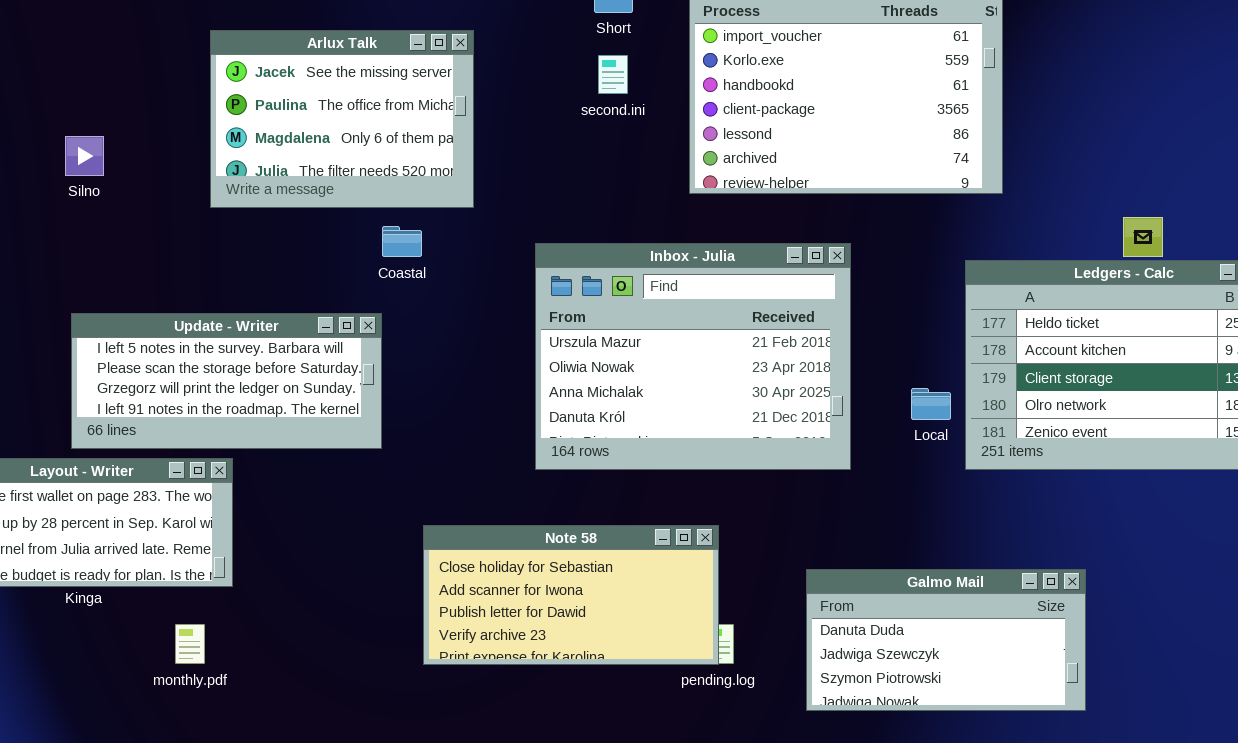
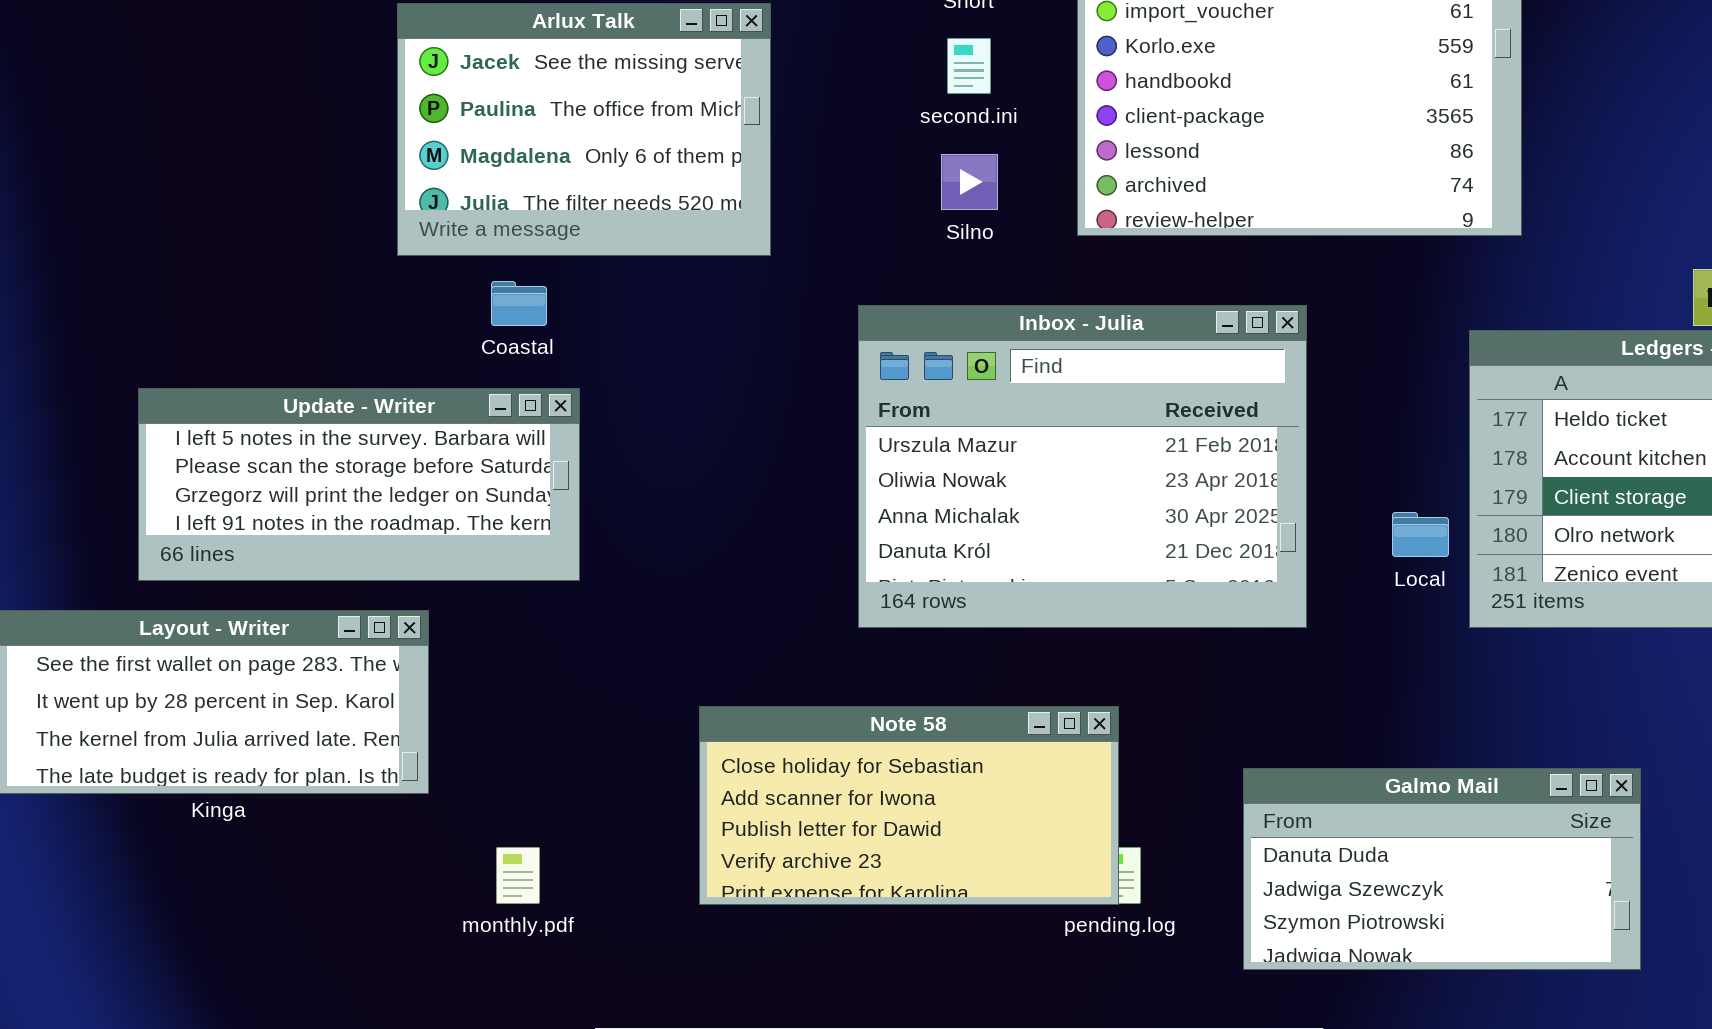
Silno: [65,136,104,176] -> [941,154,998,210], moved
Coastal: [382,226,422,257] -> [491,281,547,326], moved
Update - Writer: [71,313,382,449] -> [138,388,580,581], moved
monthly.pdf: [175,624,205,664] -> [496,847,540,904], moved

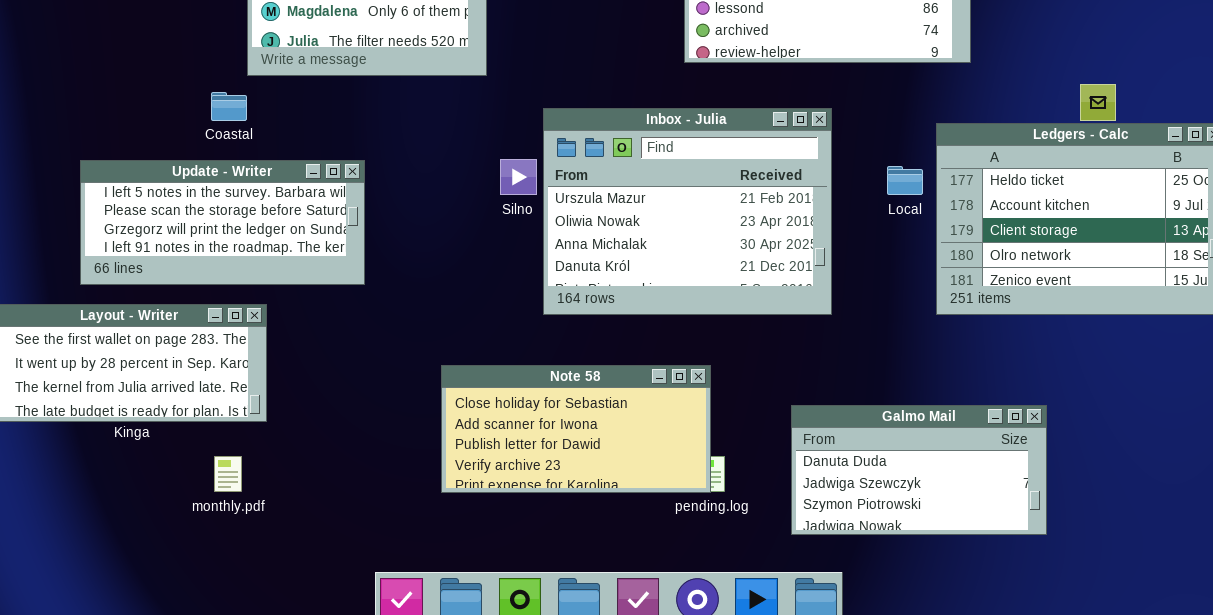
Silno: [941,154,998,210] -> [500,159,537,195], moved
Coastal: [491,281,547,326] -> [211,92,247,121], moved
Local: [1392,512,1449,557] -> [887,166,923,195], moved
monthly.pdf: [496,847,540,904] -> [214,456,242,492], moved

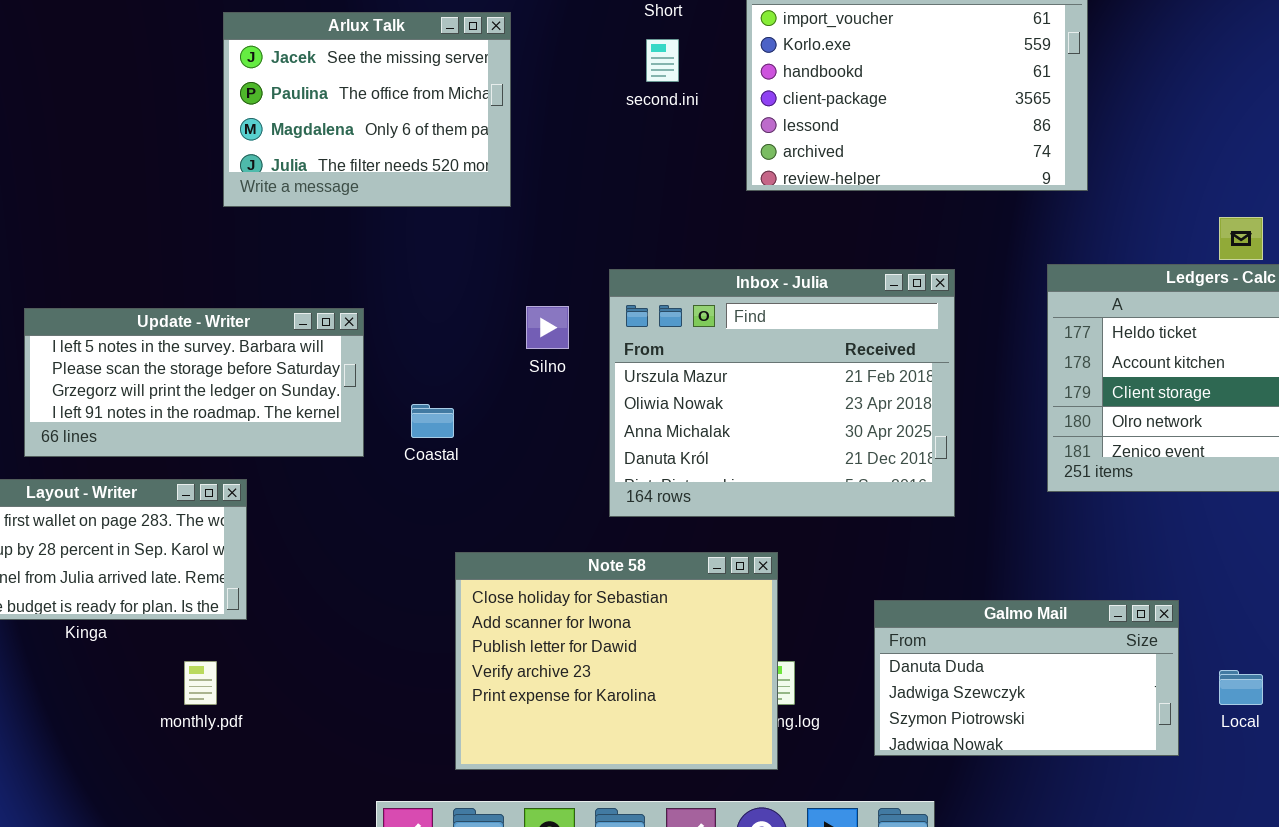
Coastal: [211,92,247,121] -> [411,404,454,438], moved
Inbox - Julia: [543,108,832,315] -> [609,269,955,517], moved
Local: [887,166,923,195] -> [1219,670,1263,705], moved
Note 58: [441,365,711,493] -> [455,552,778,770], resized

